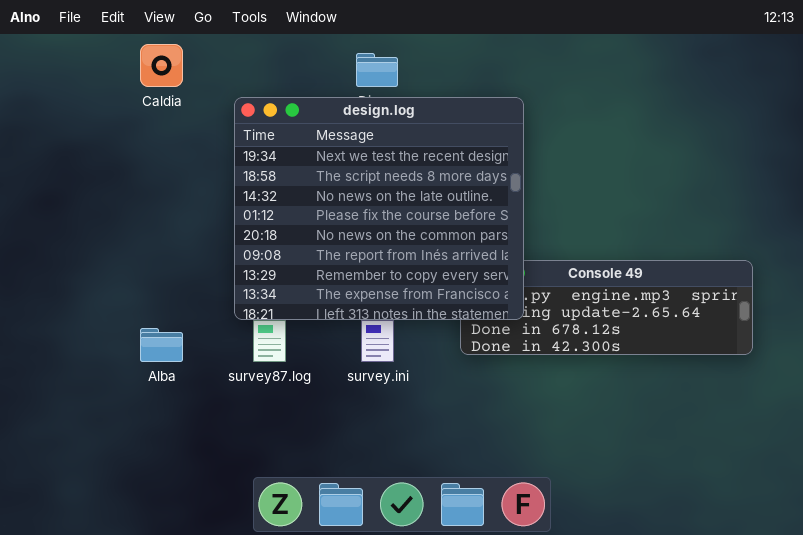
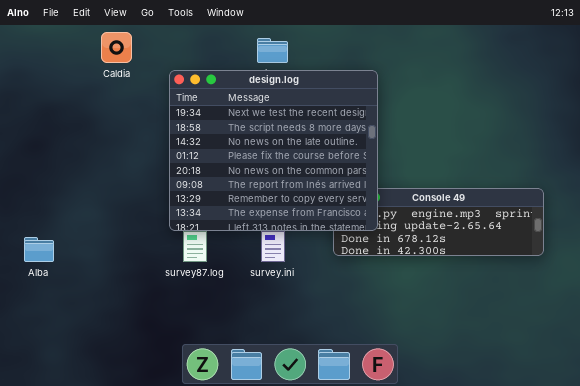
Alba: [140,328,183,362] -> [24,237,54,262], moved

